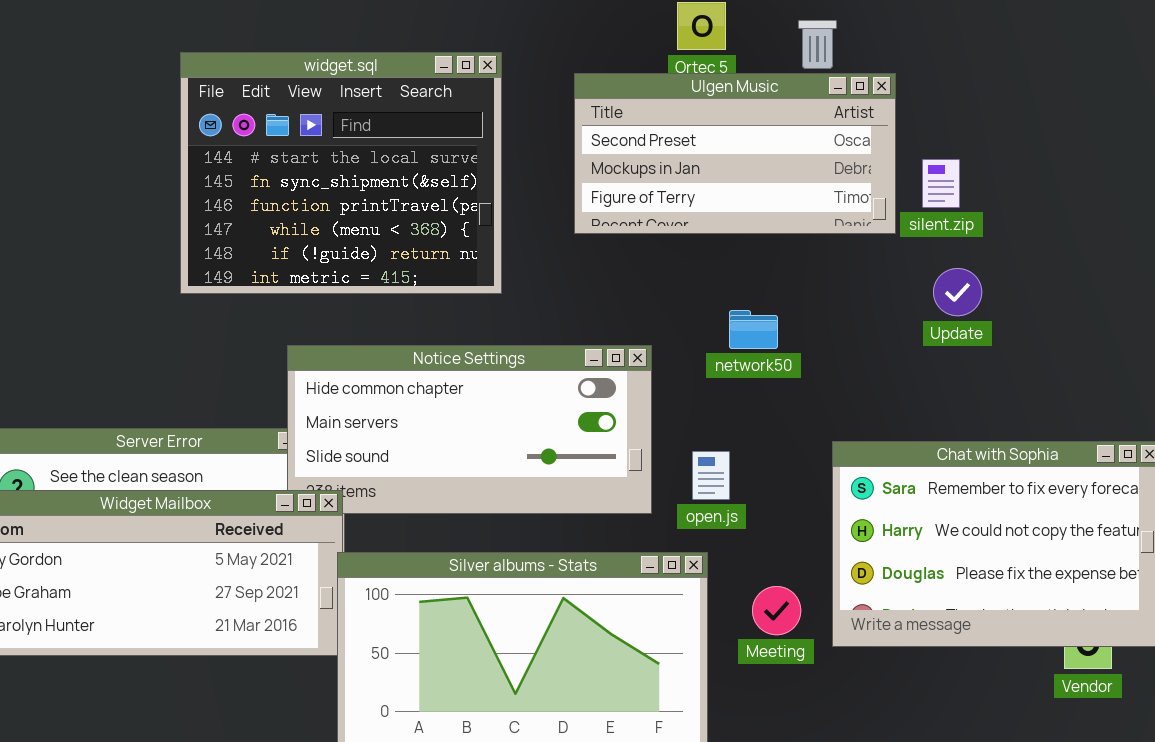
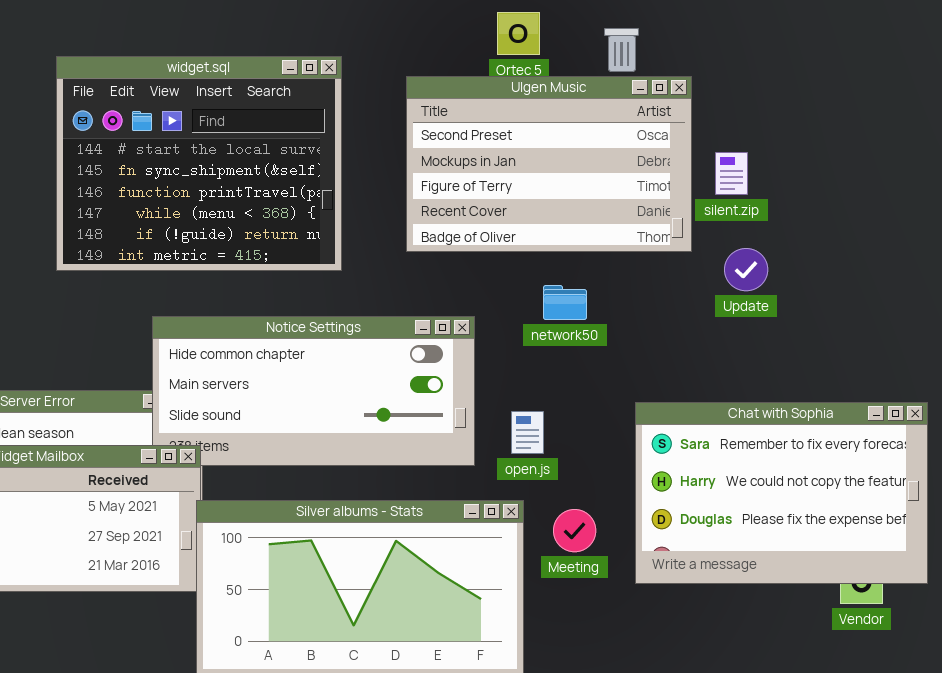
Ulgen Music: [574,73,896,234] -> [406,76,692,252], resized
Meeting: [752,586,801,635] -> [553,509,596,552], moved

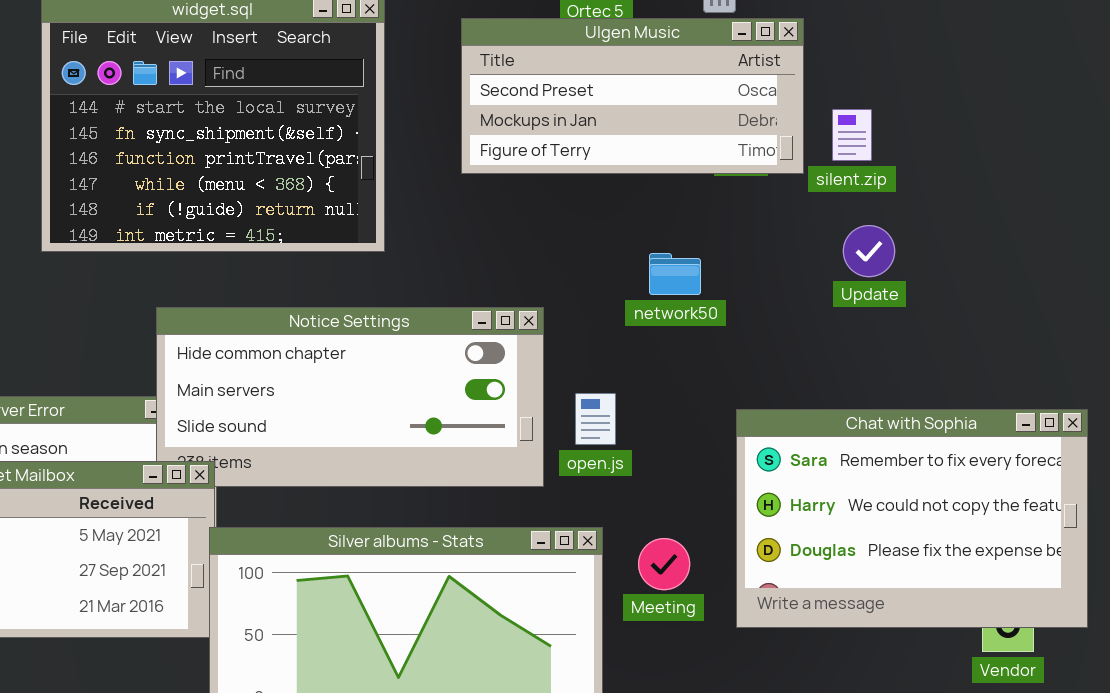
Ulgen Music: [406,76,692,252] -> [461,18,804,174], resized
network50: [543,285,587,320] -> [649,253,701,295], moved
open.js: [511,411,544,454] -> [575,393,616,445], moved

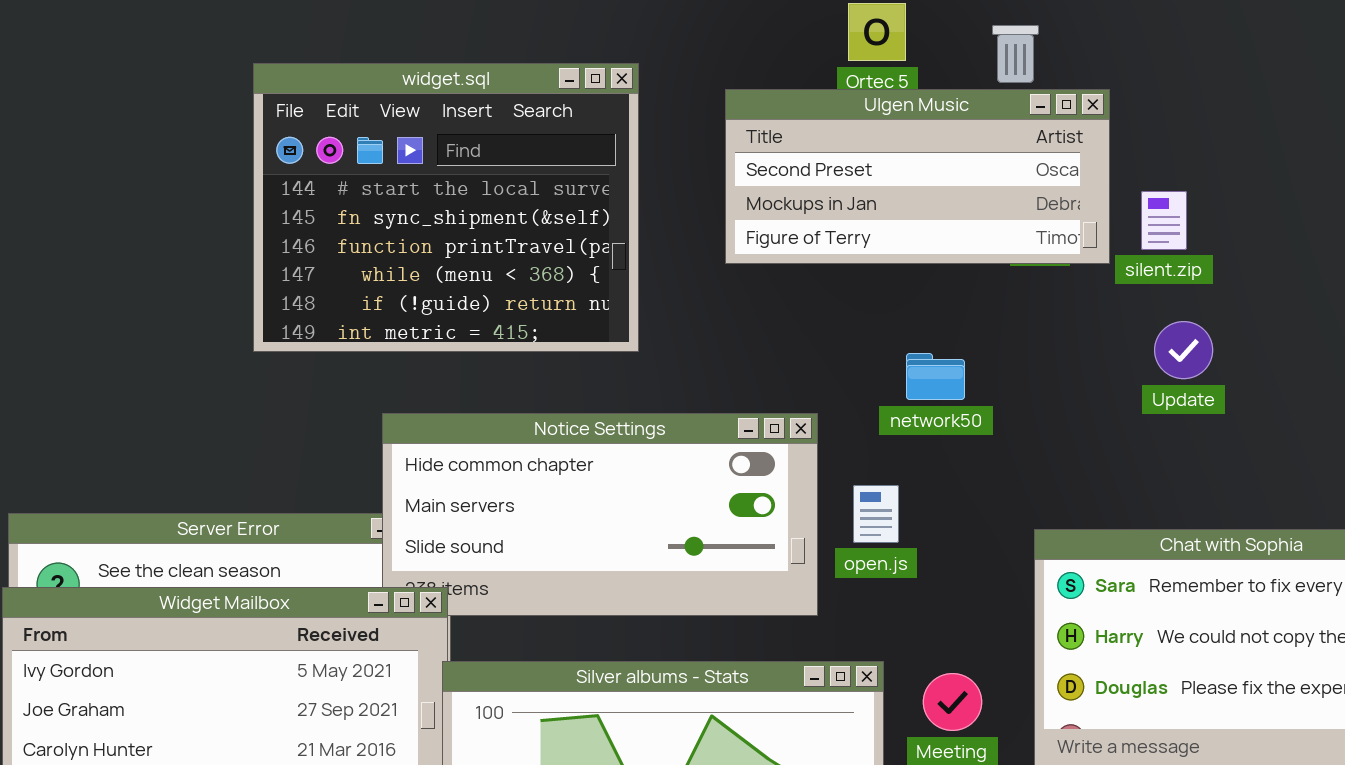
network50: [649,253,701,295] -> [906,353,965,400], moved
open.js: [575,393,616,445] -> [853,485,899,543], moved

